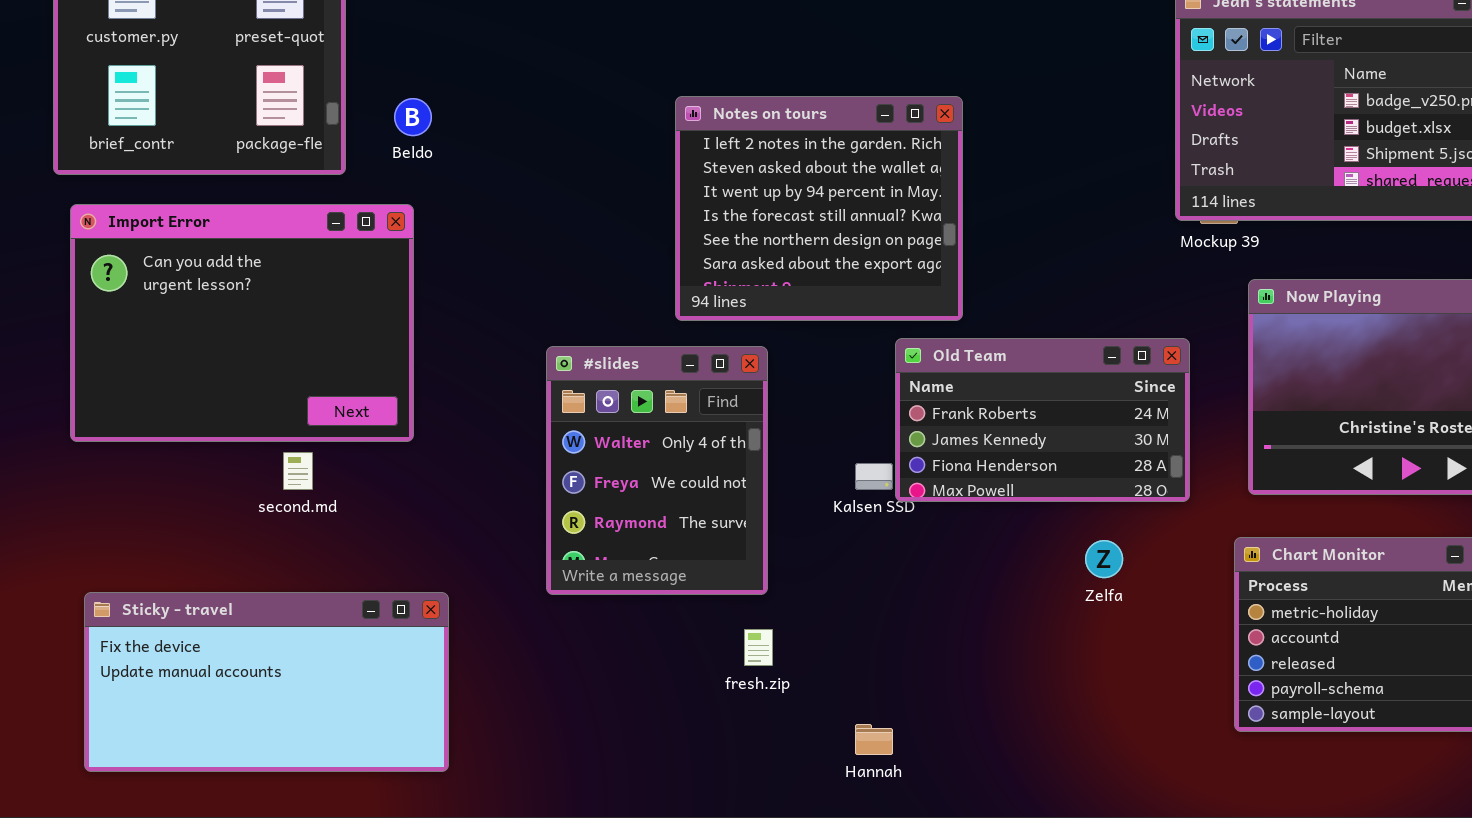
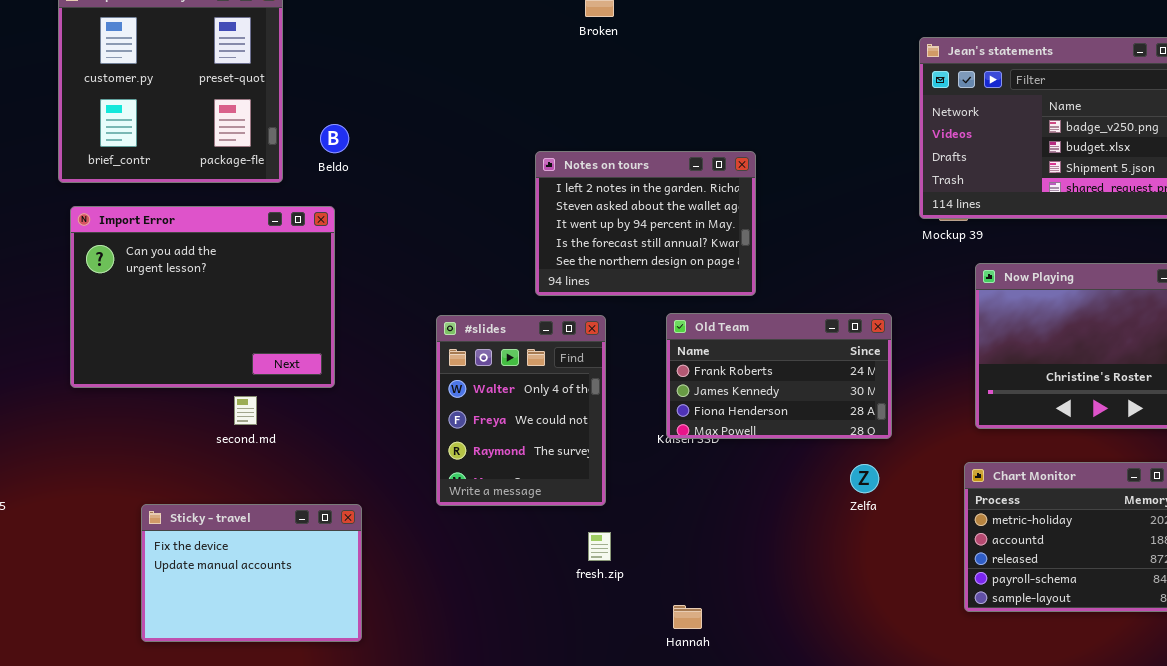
Notes on tours: [675,96,963,321] -> [535,151,756,296], resized
Old Team: [895,338,1190,502] -> [666,313,892,439], moved
Sticky - travel: [84,592,449,772] -> [141,504,362,642], resized

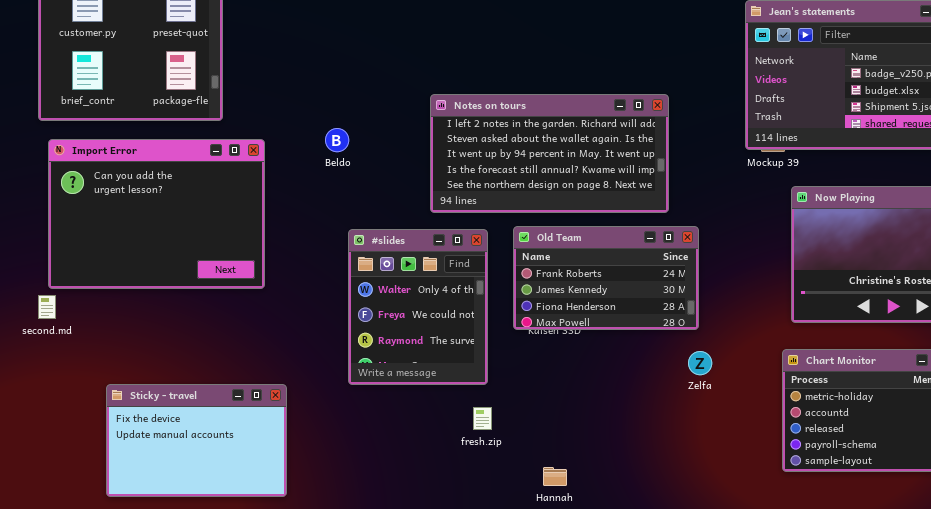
Beldo: [320,124,349,153] -> [325,128,349,152], moved
Notes on tours: [535,151,756,296] -> [430,94,669,213], resized
Old Team: [666,313,892,439] -> [513,226,699,330], moved
second.md: [234,396,257,425] -> [38,295,56,319], moved

